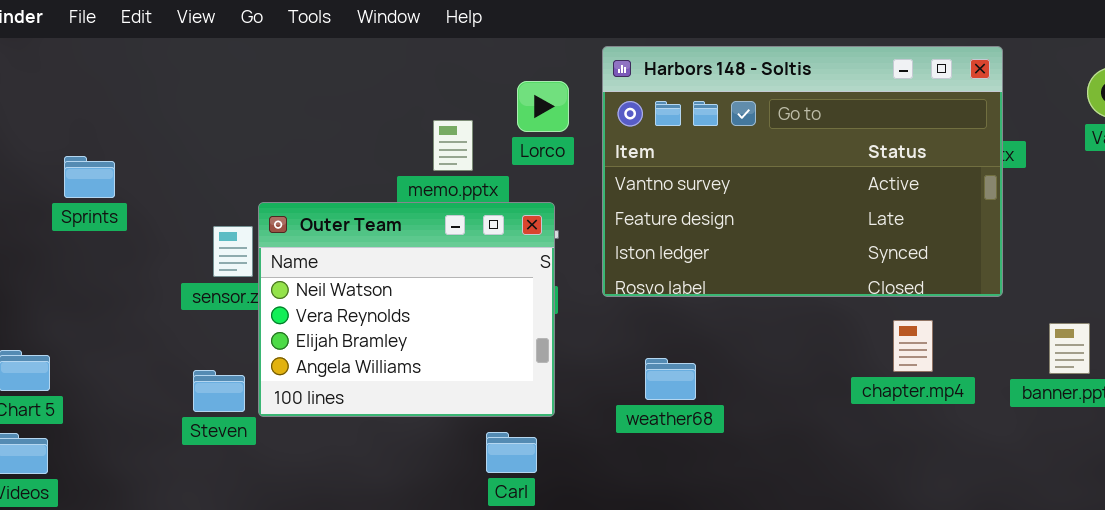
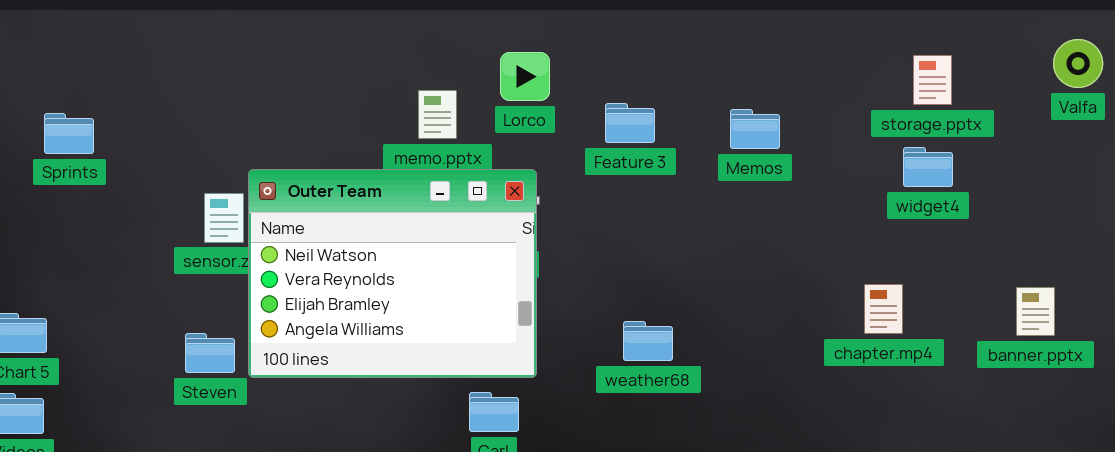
Harbors 148 - Soltis: [602,46,1003,297] -> none, closed
Sprints: [64,156,115,198] -> [44,113,94,154], moved

